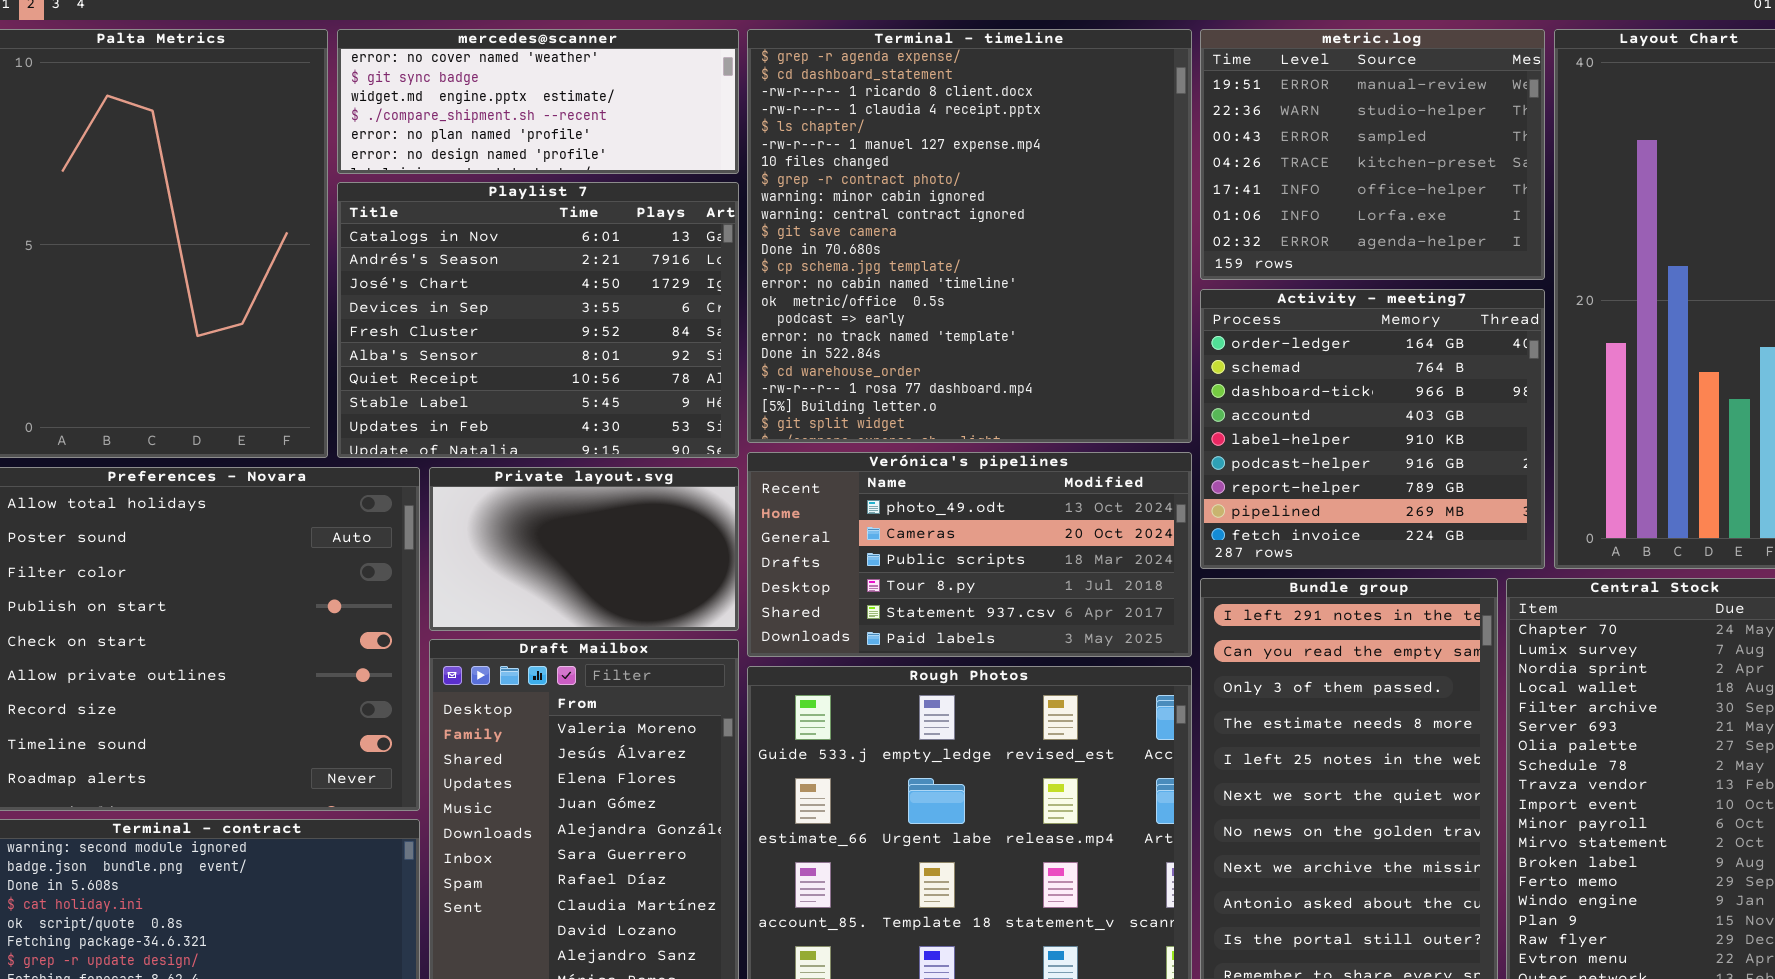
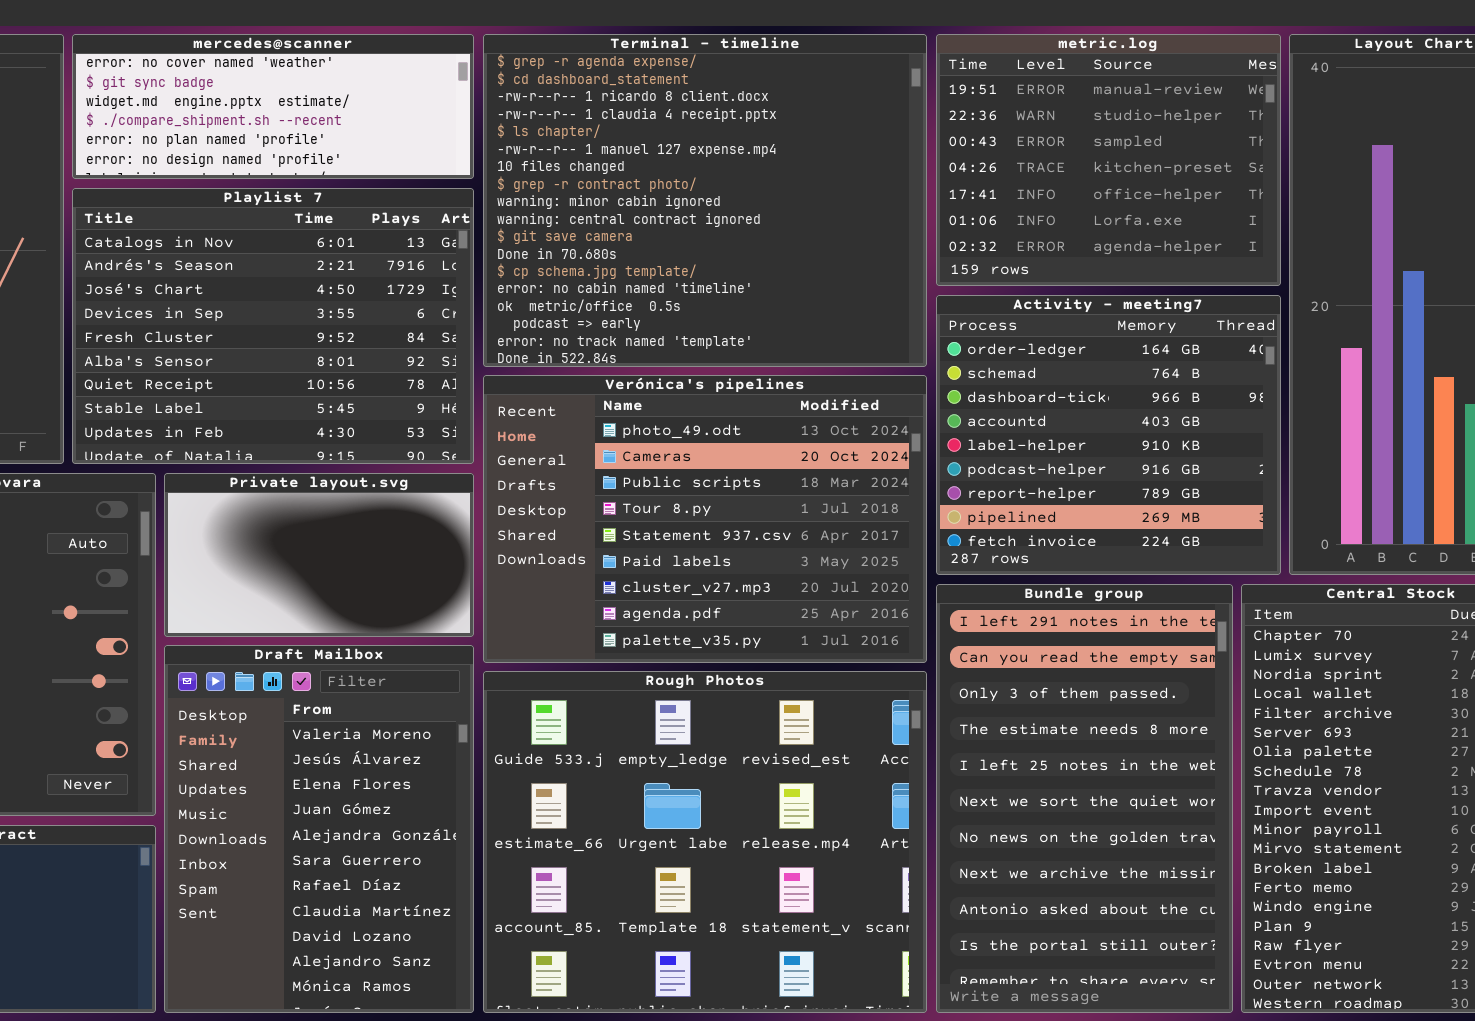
Terminal - timeline: [747,29,1192,443] -> [483,34,927,367], resized
Verónica's pipelines: [747,452,1192,657] -> [483,375,927,663], resized

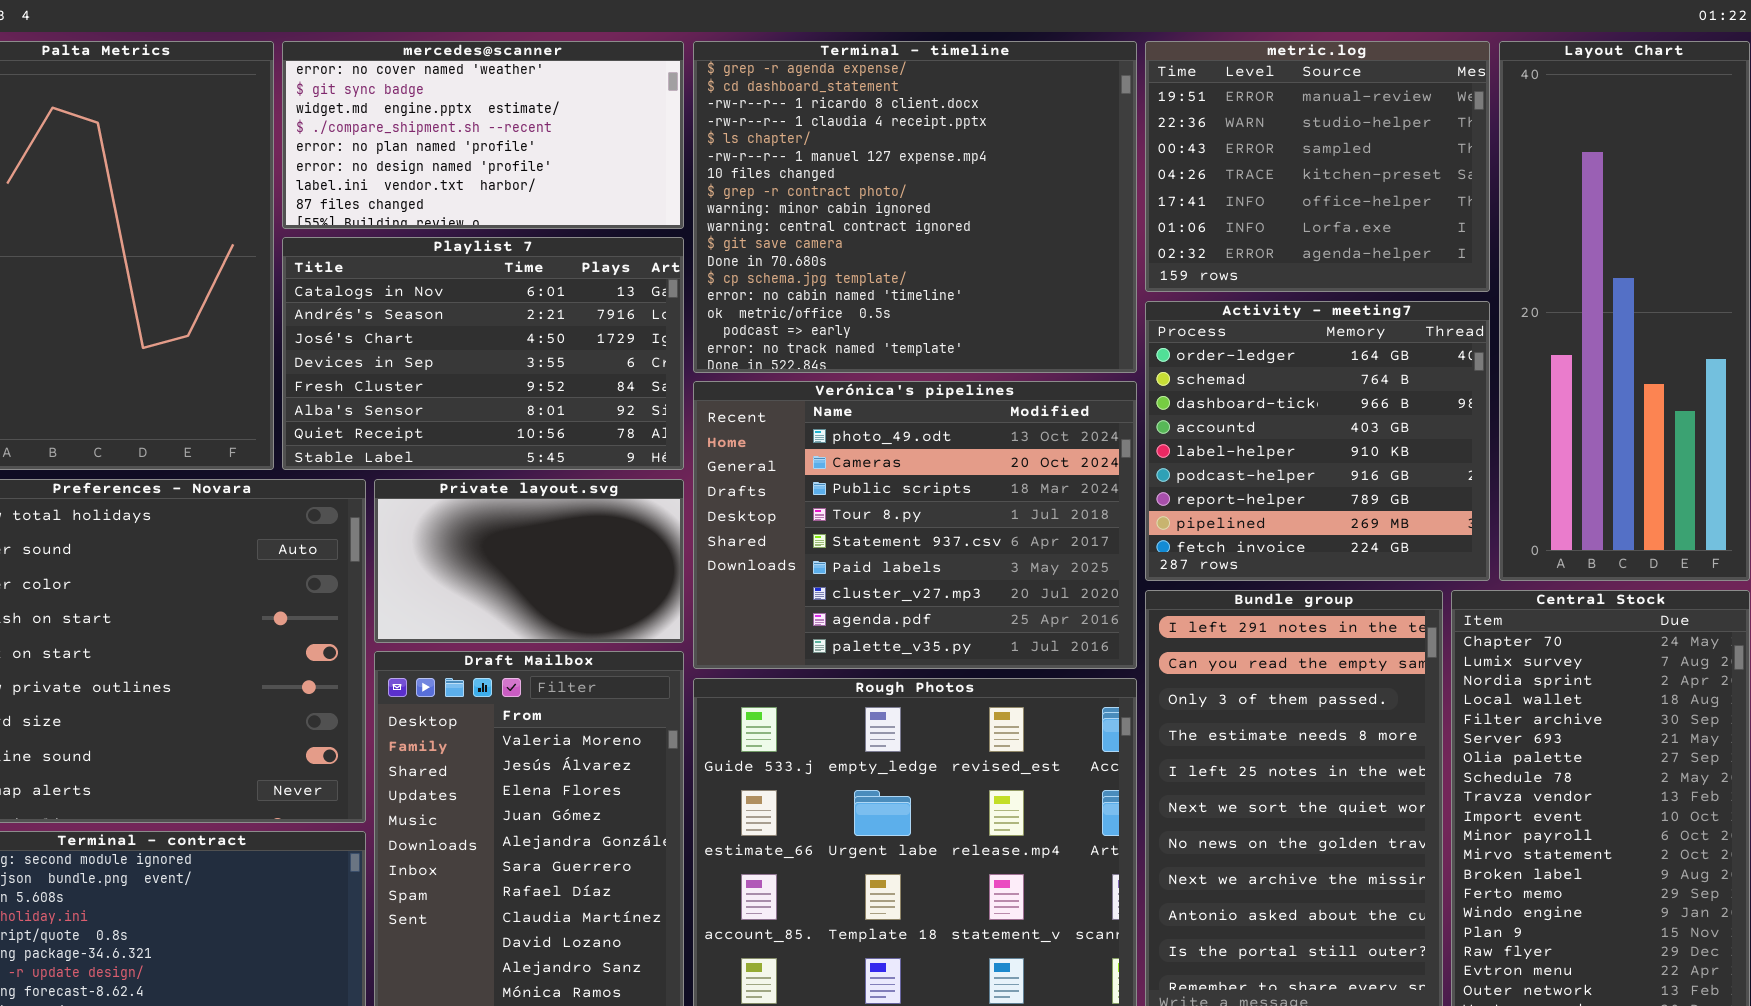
mercedes@scanner: [72,34,474,179] -> [282,41,684,229], resized
Playlist 7: [72,188,474,464] -> [282,237,684,470], resized

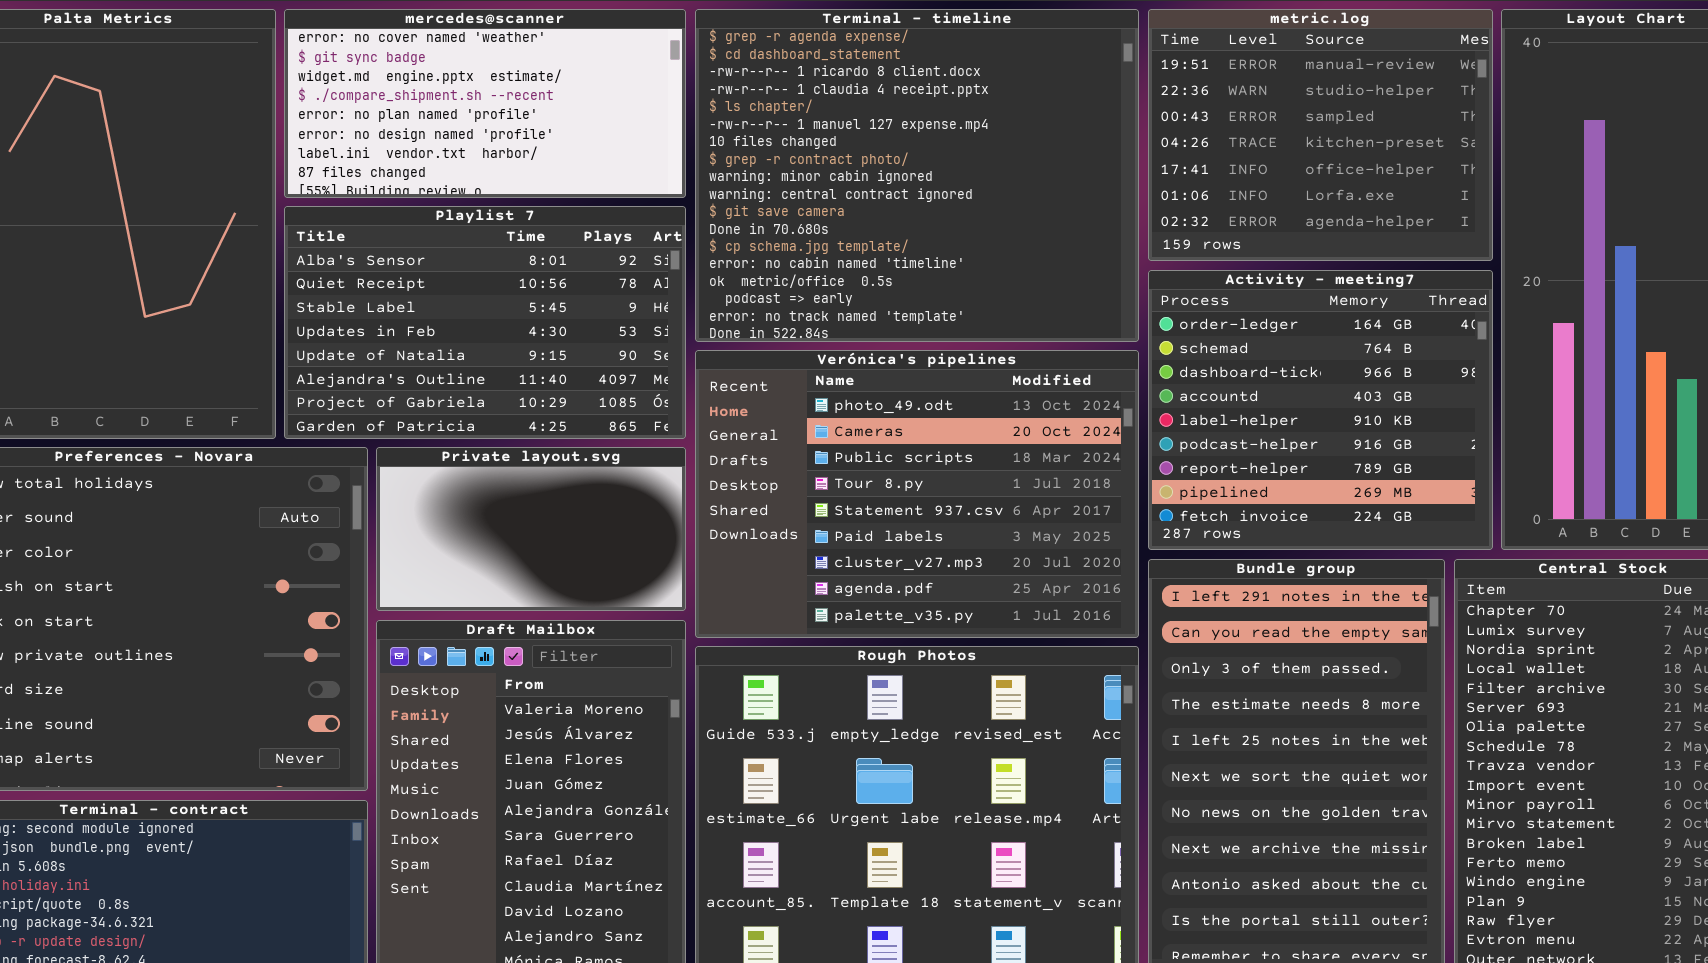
Playlist 7: [282,237,684,470] -> [284,206,686,439], scrolled down 5 rows

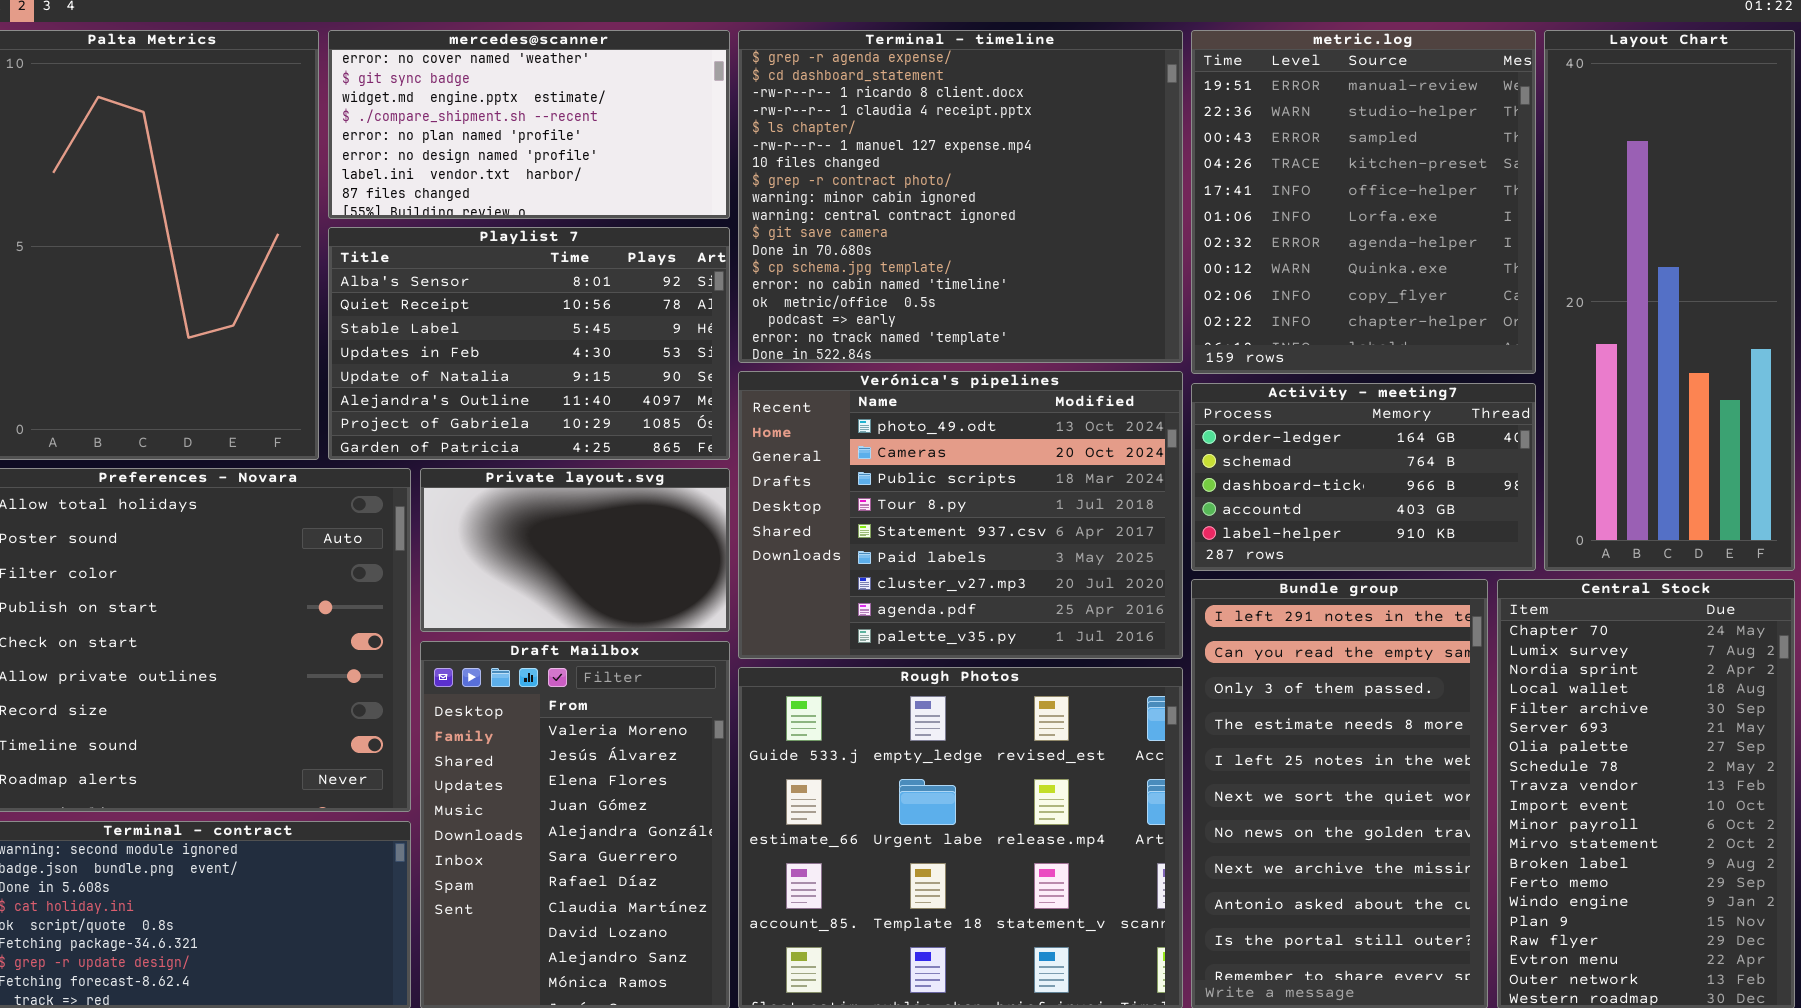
metric.log: [1148,9,1493,261] -> [1191,30,1536,374], resized
Activity - meeting7: [1148,270,1493,550] -> [1191,383,1536,571], resized

